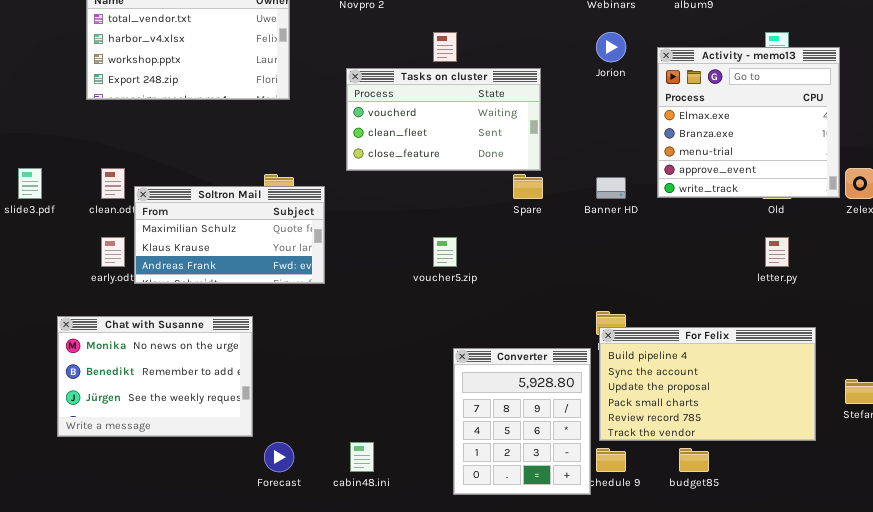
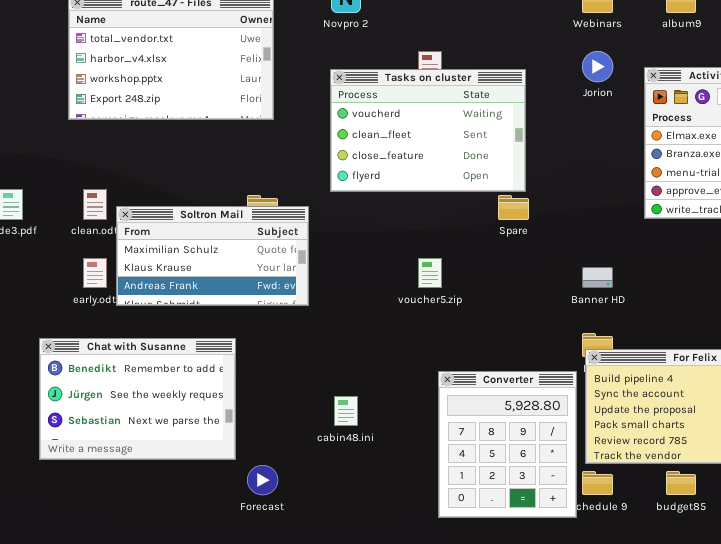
Tasks on cluster: [346,68,541,171] -> [330,69,526,192], resized
Banner HD: [596,177,626,199] -> [582,267,613,288], moved
Chat with Susanne: [57,316,253,437] -> [39,338,236,460], scrolled down 1 row
cabin48.ini: [350,442,374,472] -> [334,396,358,426], moved

